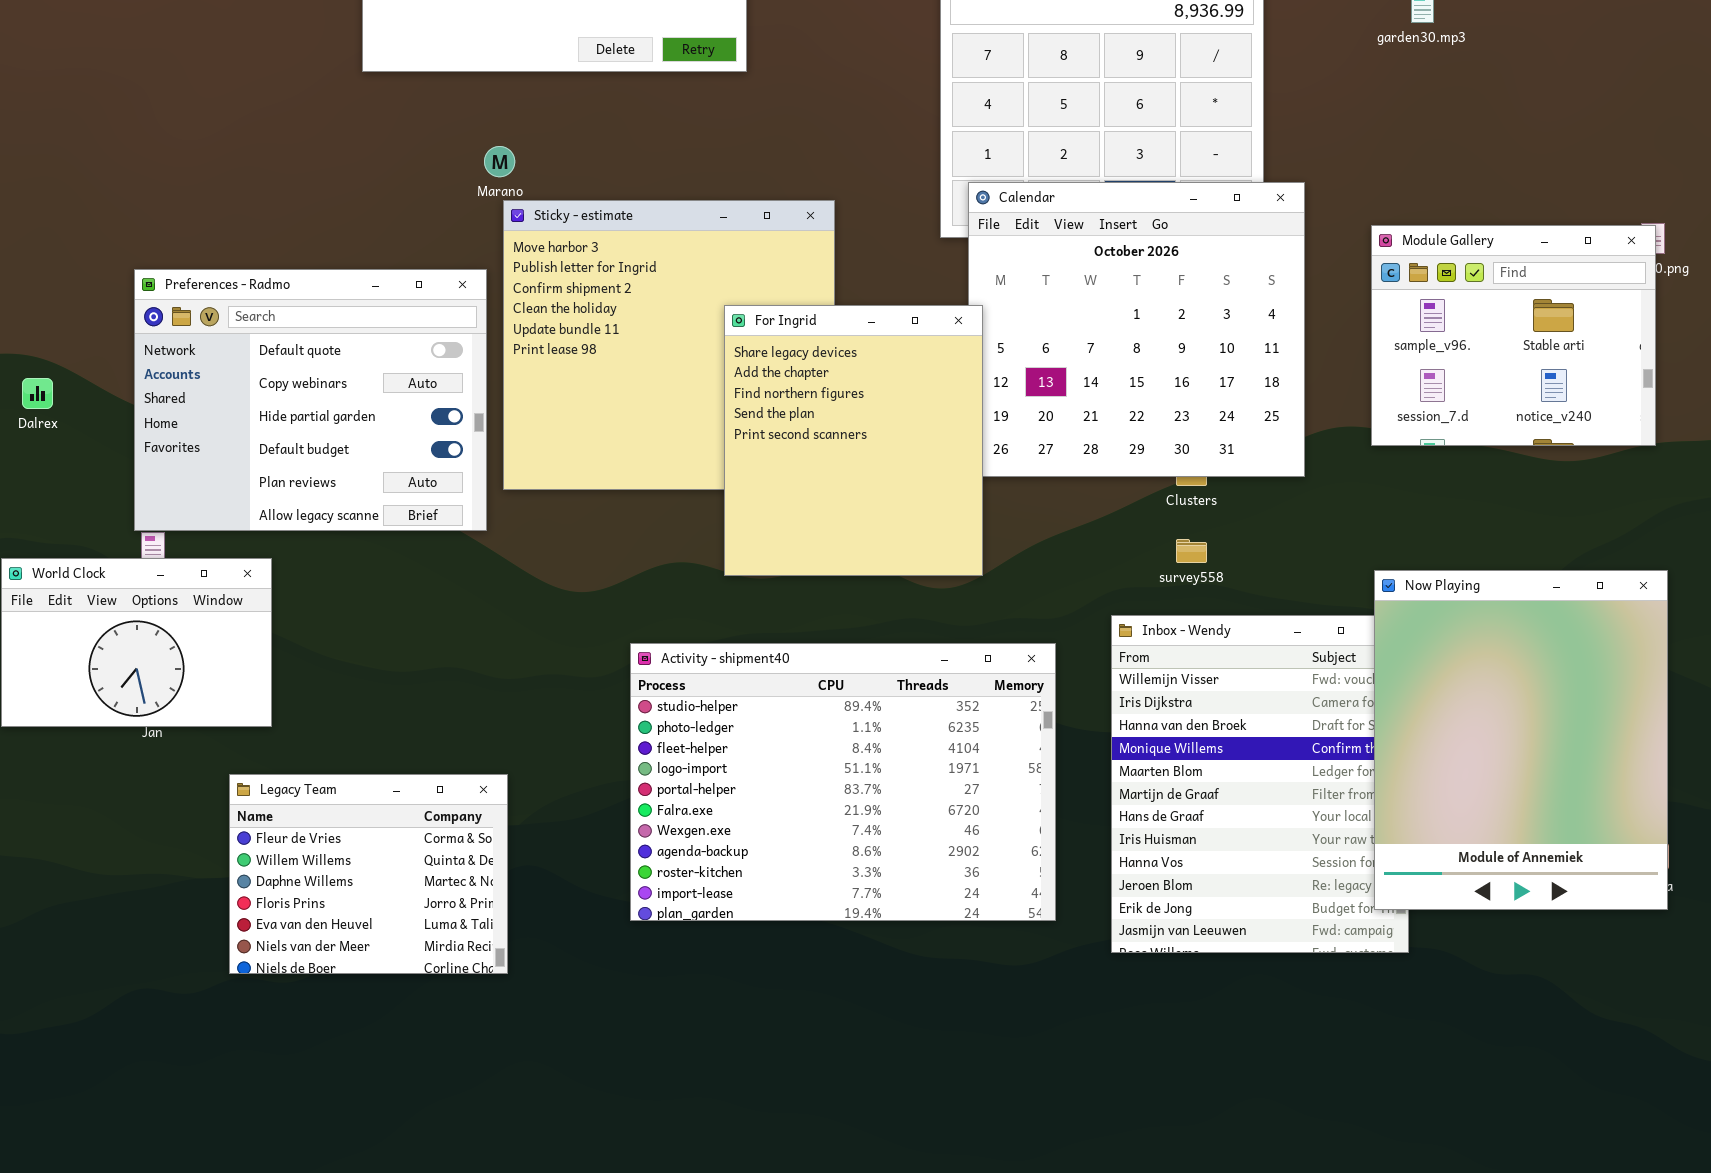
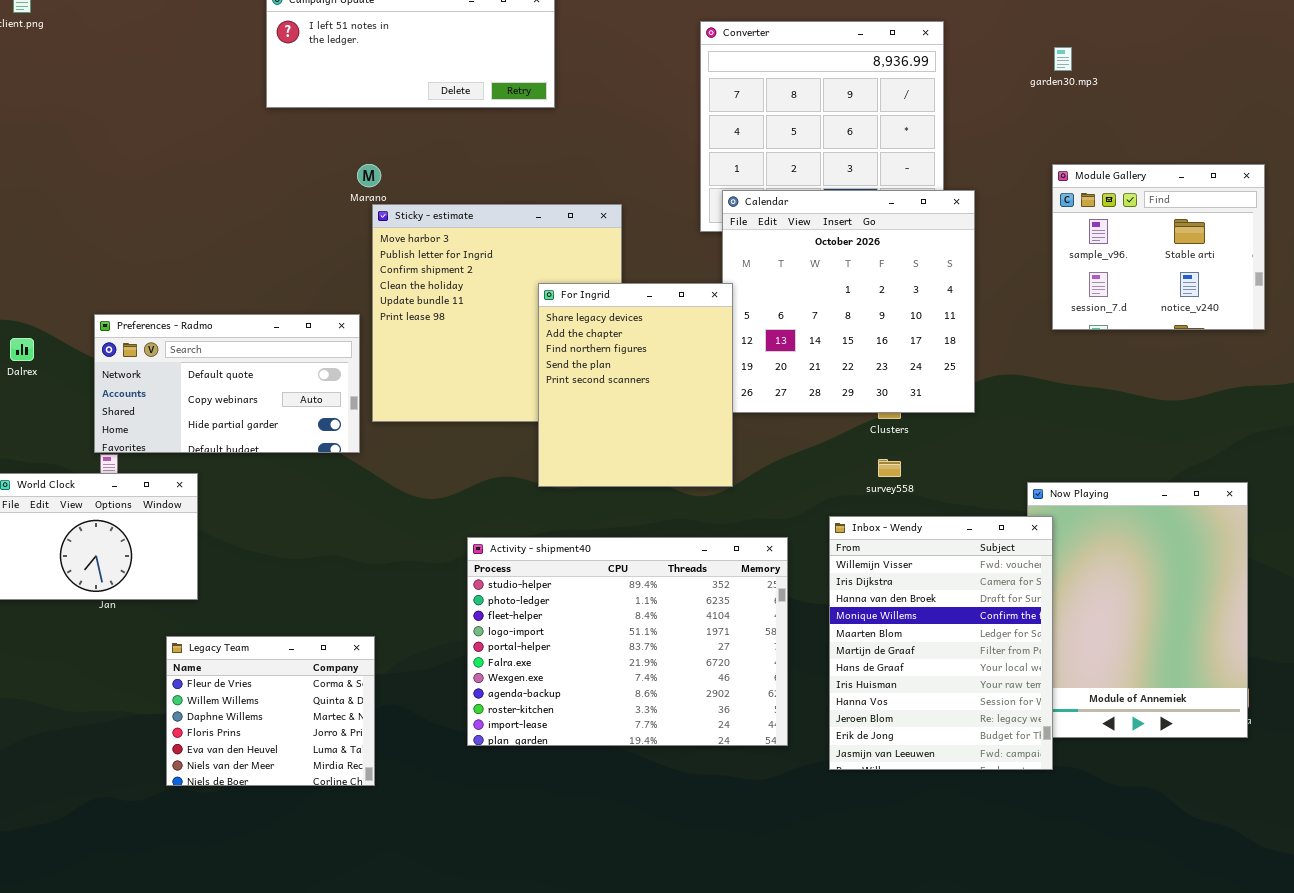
Module Gallery: [1371,225,1656,446] -> [1052,164,1265,330], moved
Preferences - Radmo: [134,269,487,531] -> [94,314,360,453], resized
Inbox - Wendy: [1111,615,1409,953] -> [829,516,1053,770], raised

